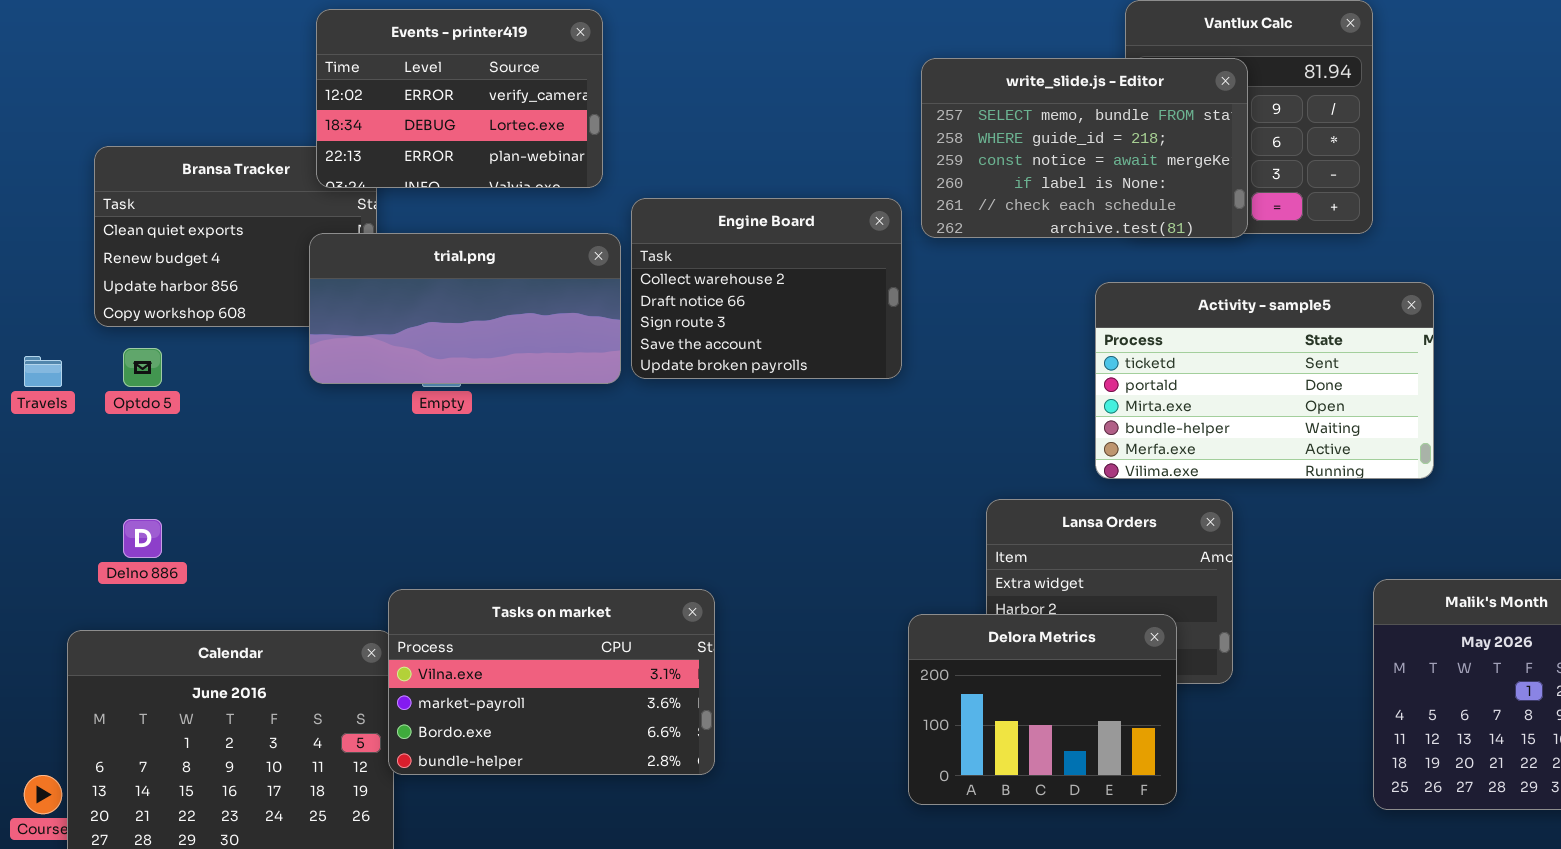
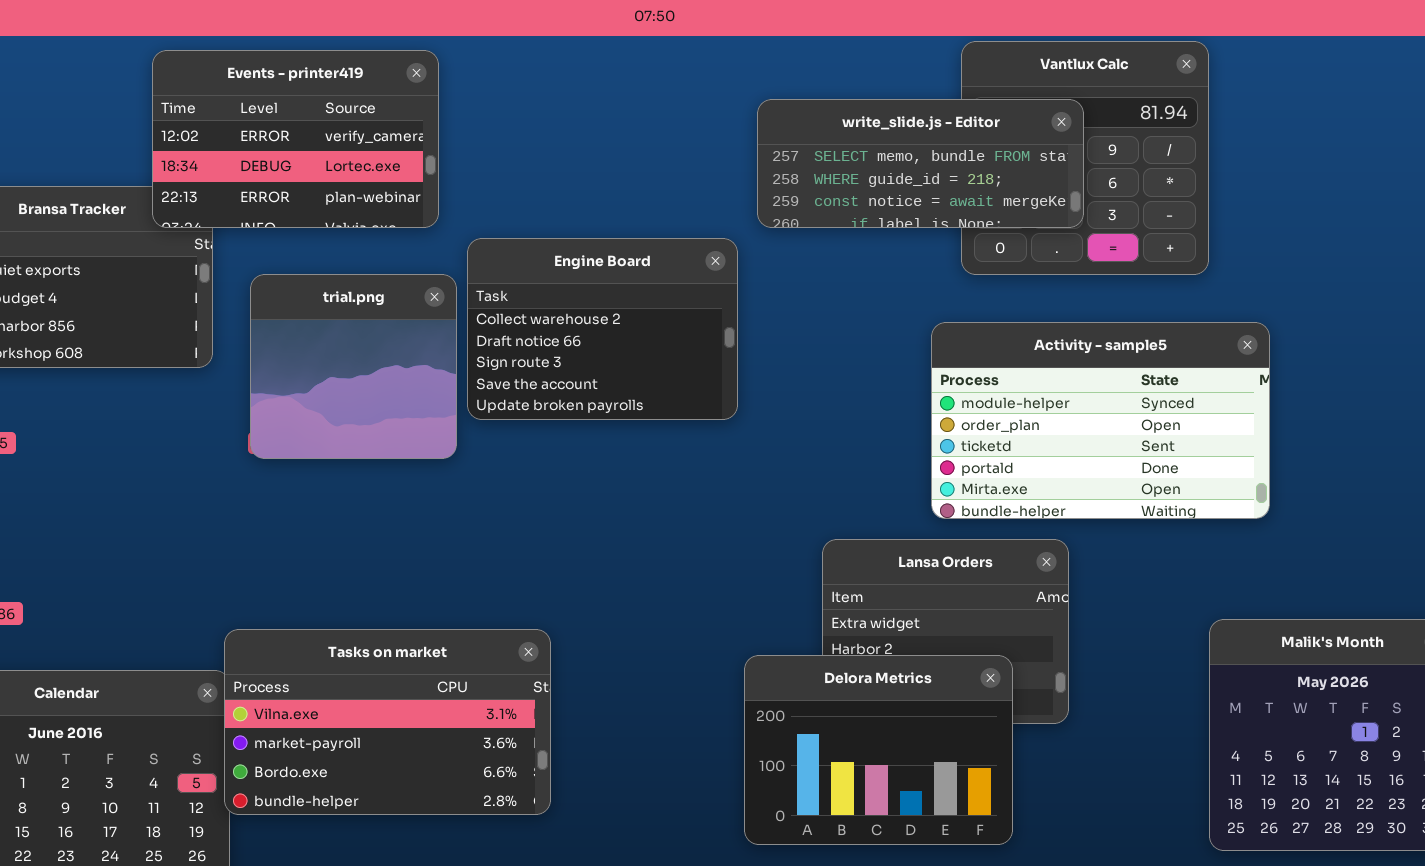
write_slide.js - Editor: [921,58,1248,238] -> [757,99,1084,228], resized
trial.png: [309,233,621,384] -> [250,274,457,459], resized
Activity - sample5: [1095,282,1434,479] -> [931,322,1270,519], scrolled up 2 rows

